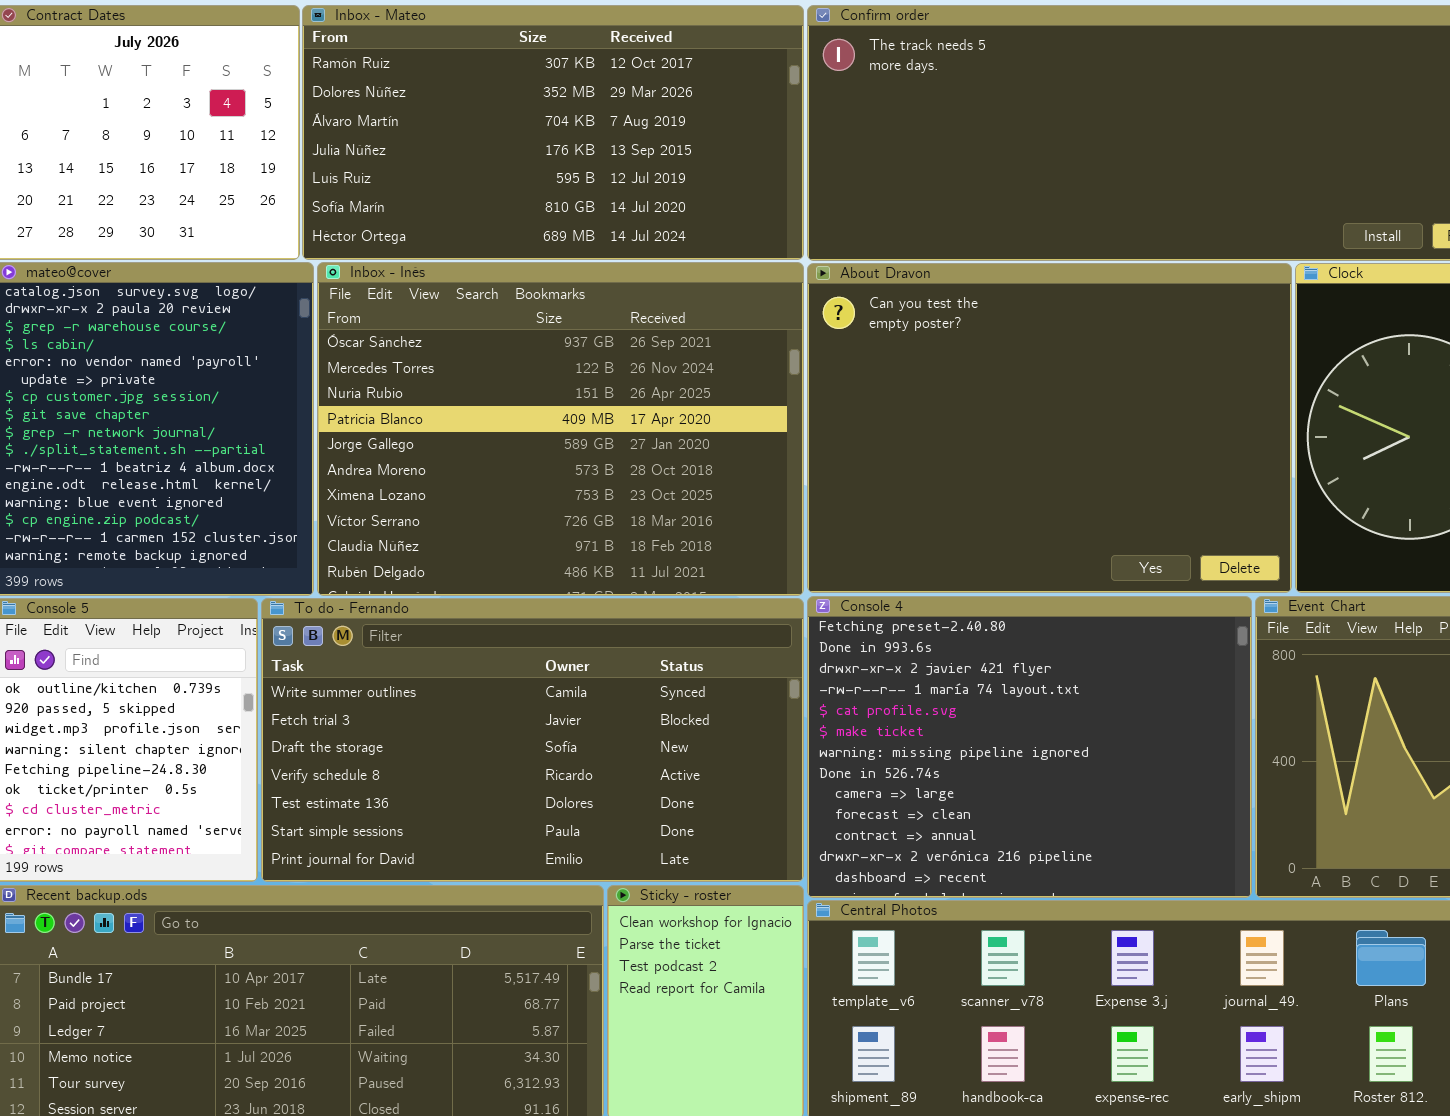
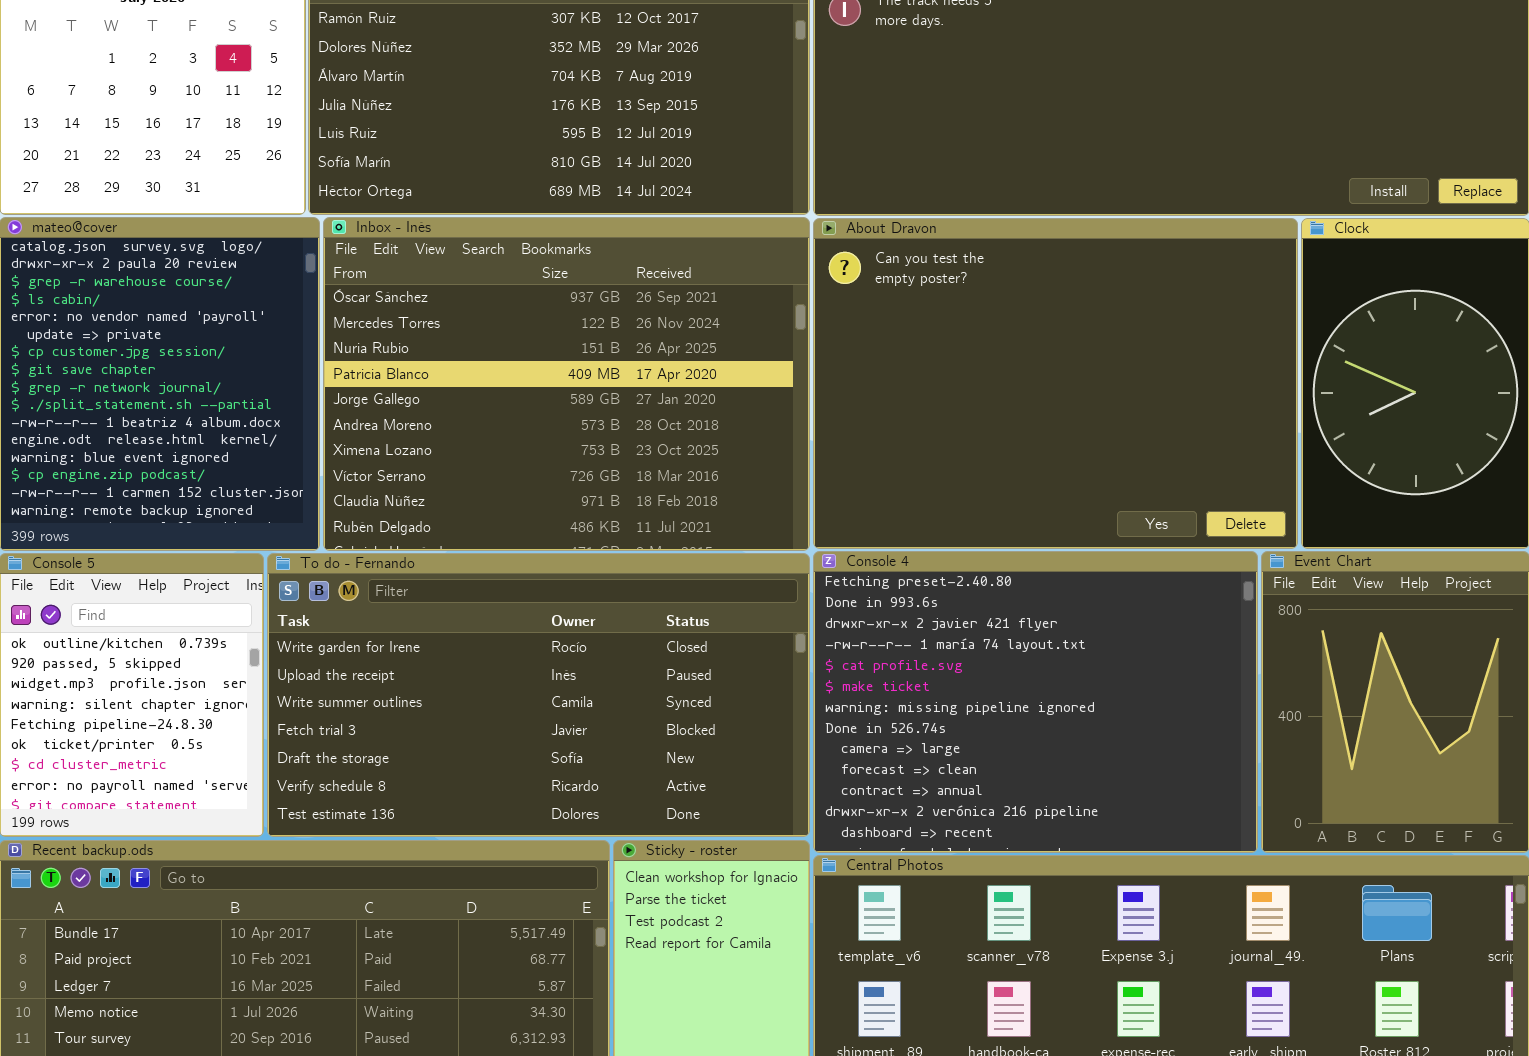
To do - Fernando: [261,598,804,882] -> [267,553,810,837], scrolled up 2 rows

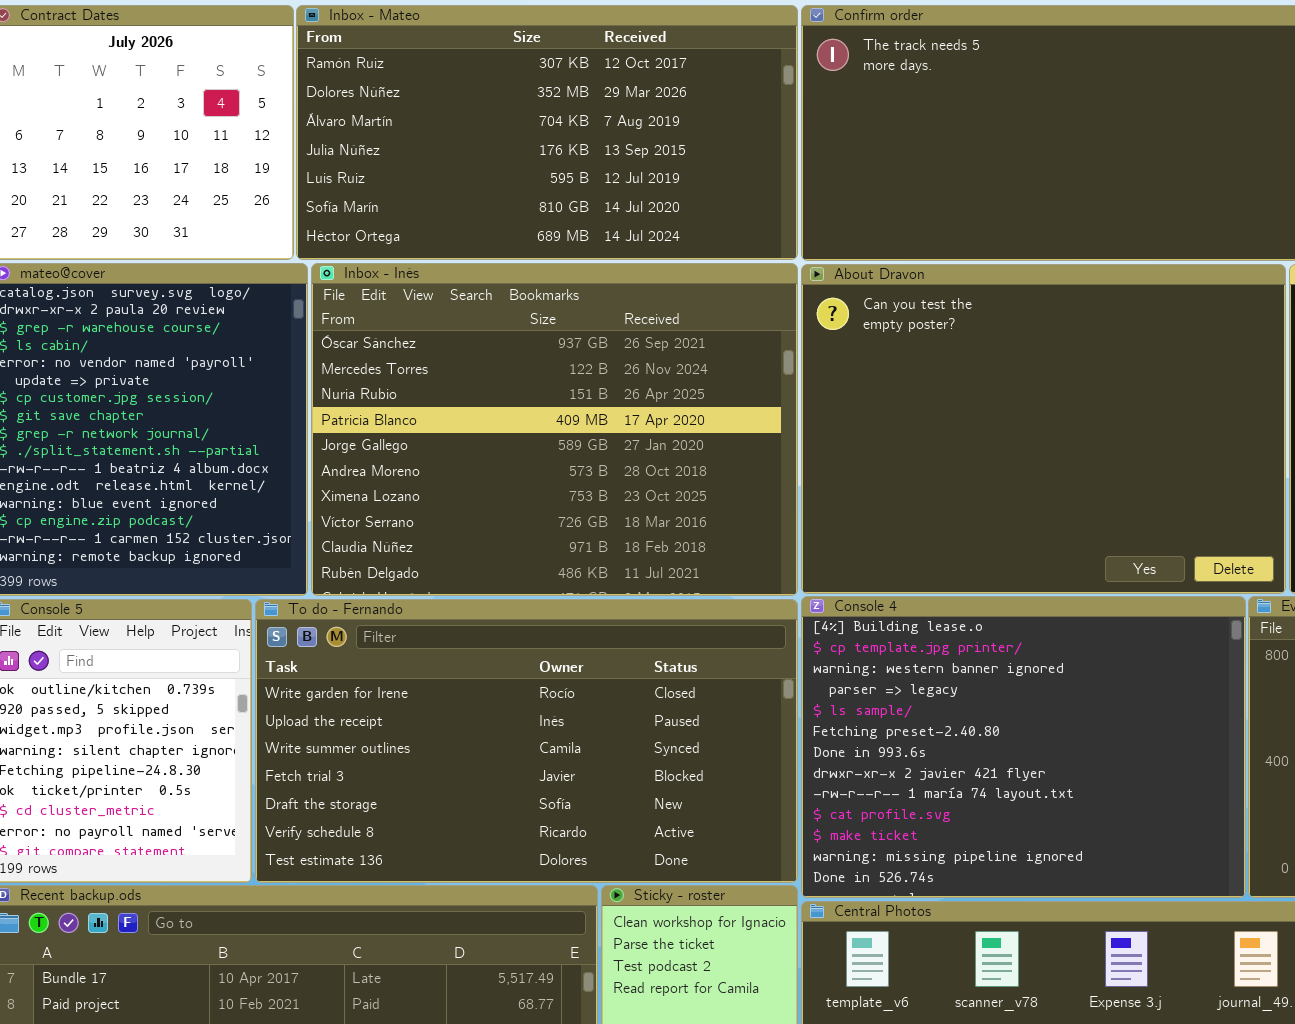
Console 4: [813,551,1258,853] -> [801,596,1246,898], scrolled up 5 rows

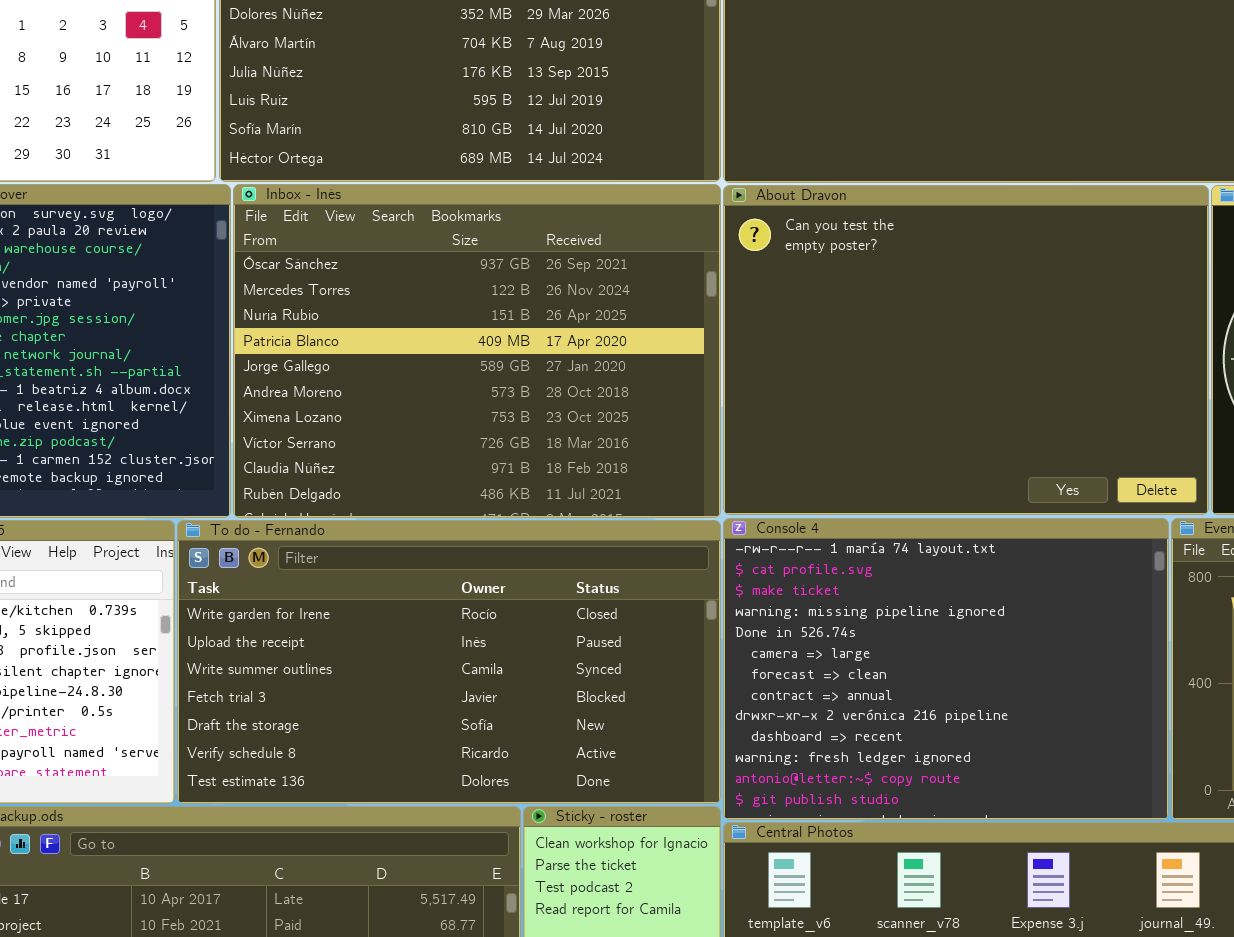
Console 4: [801,596,1246,898] -> [723,518,1169,820], scrolled down 8 rows

